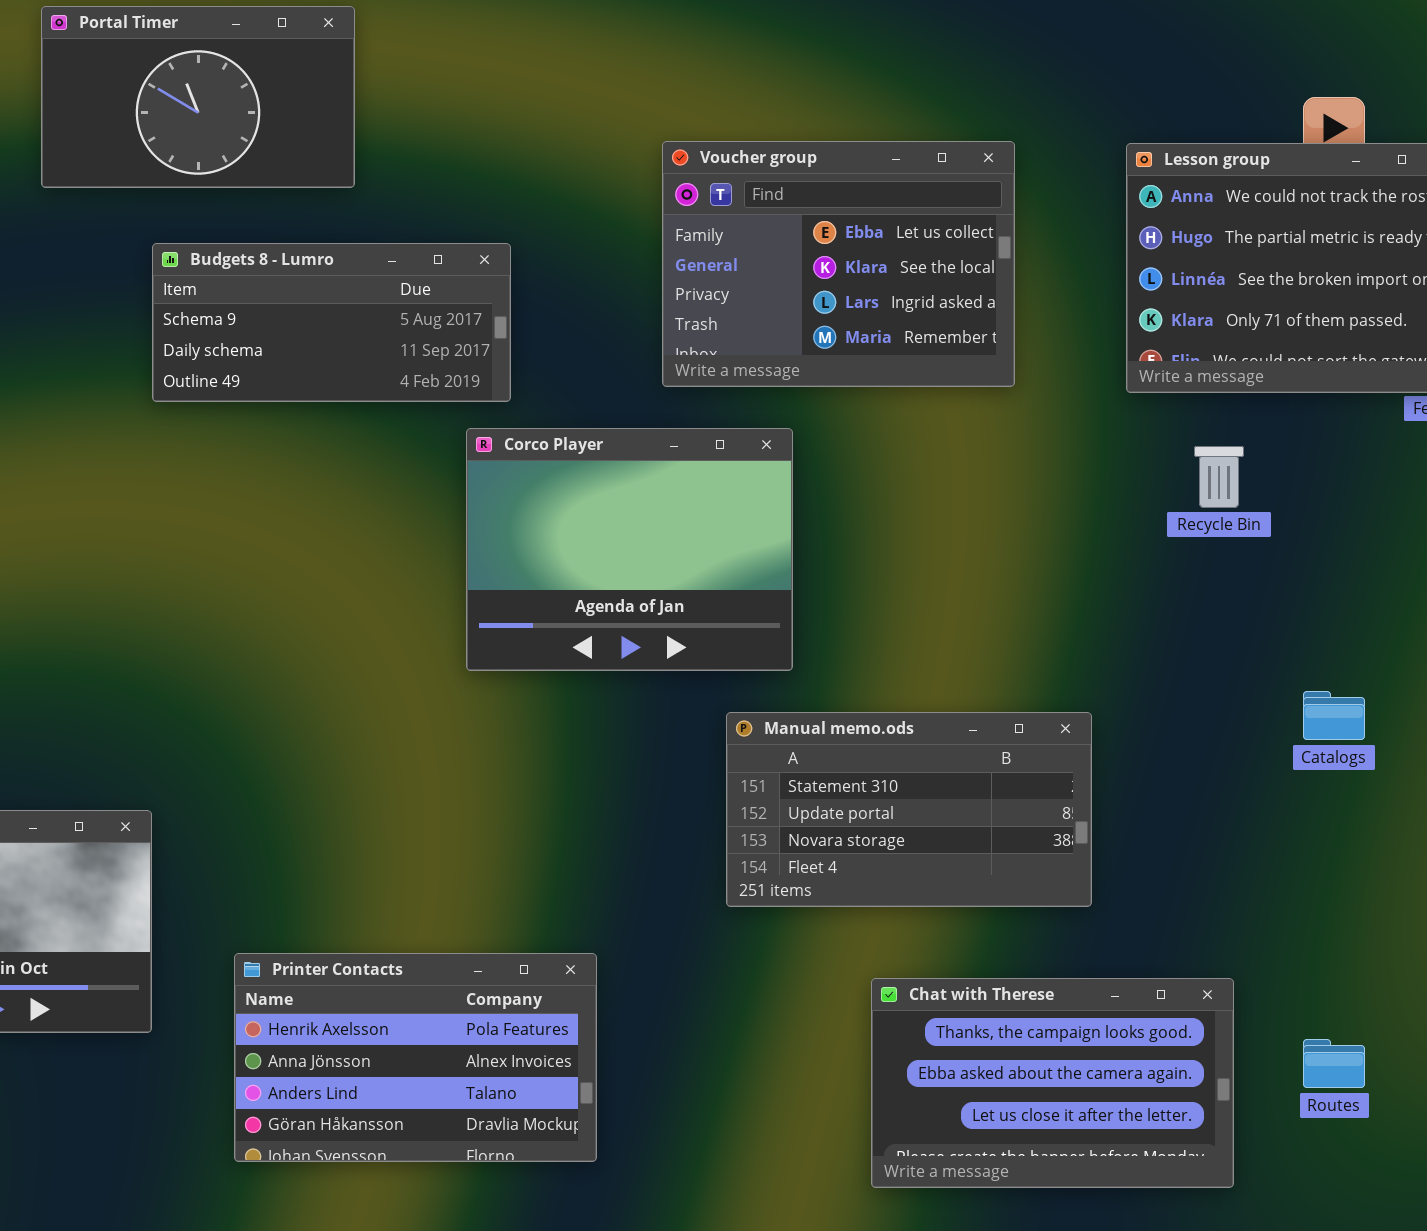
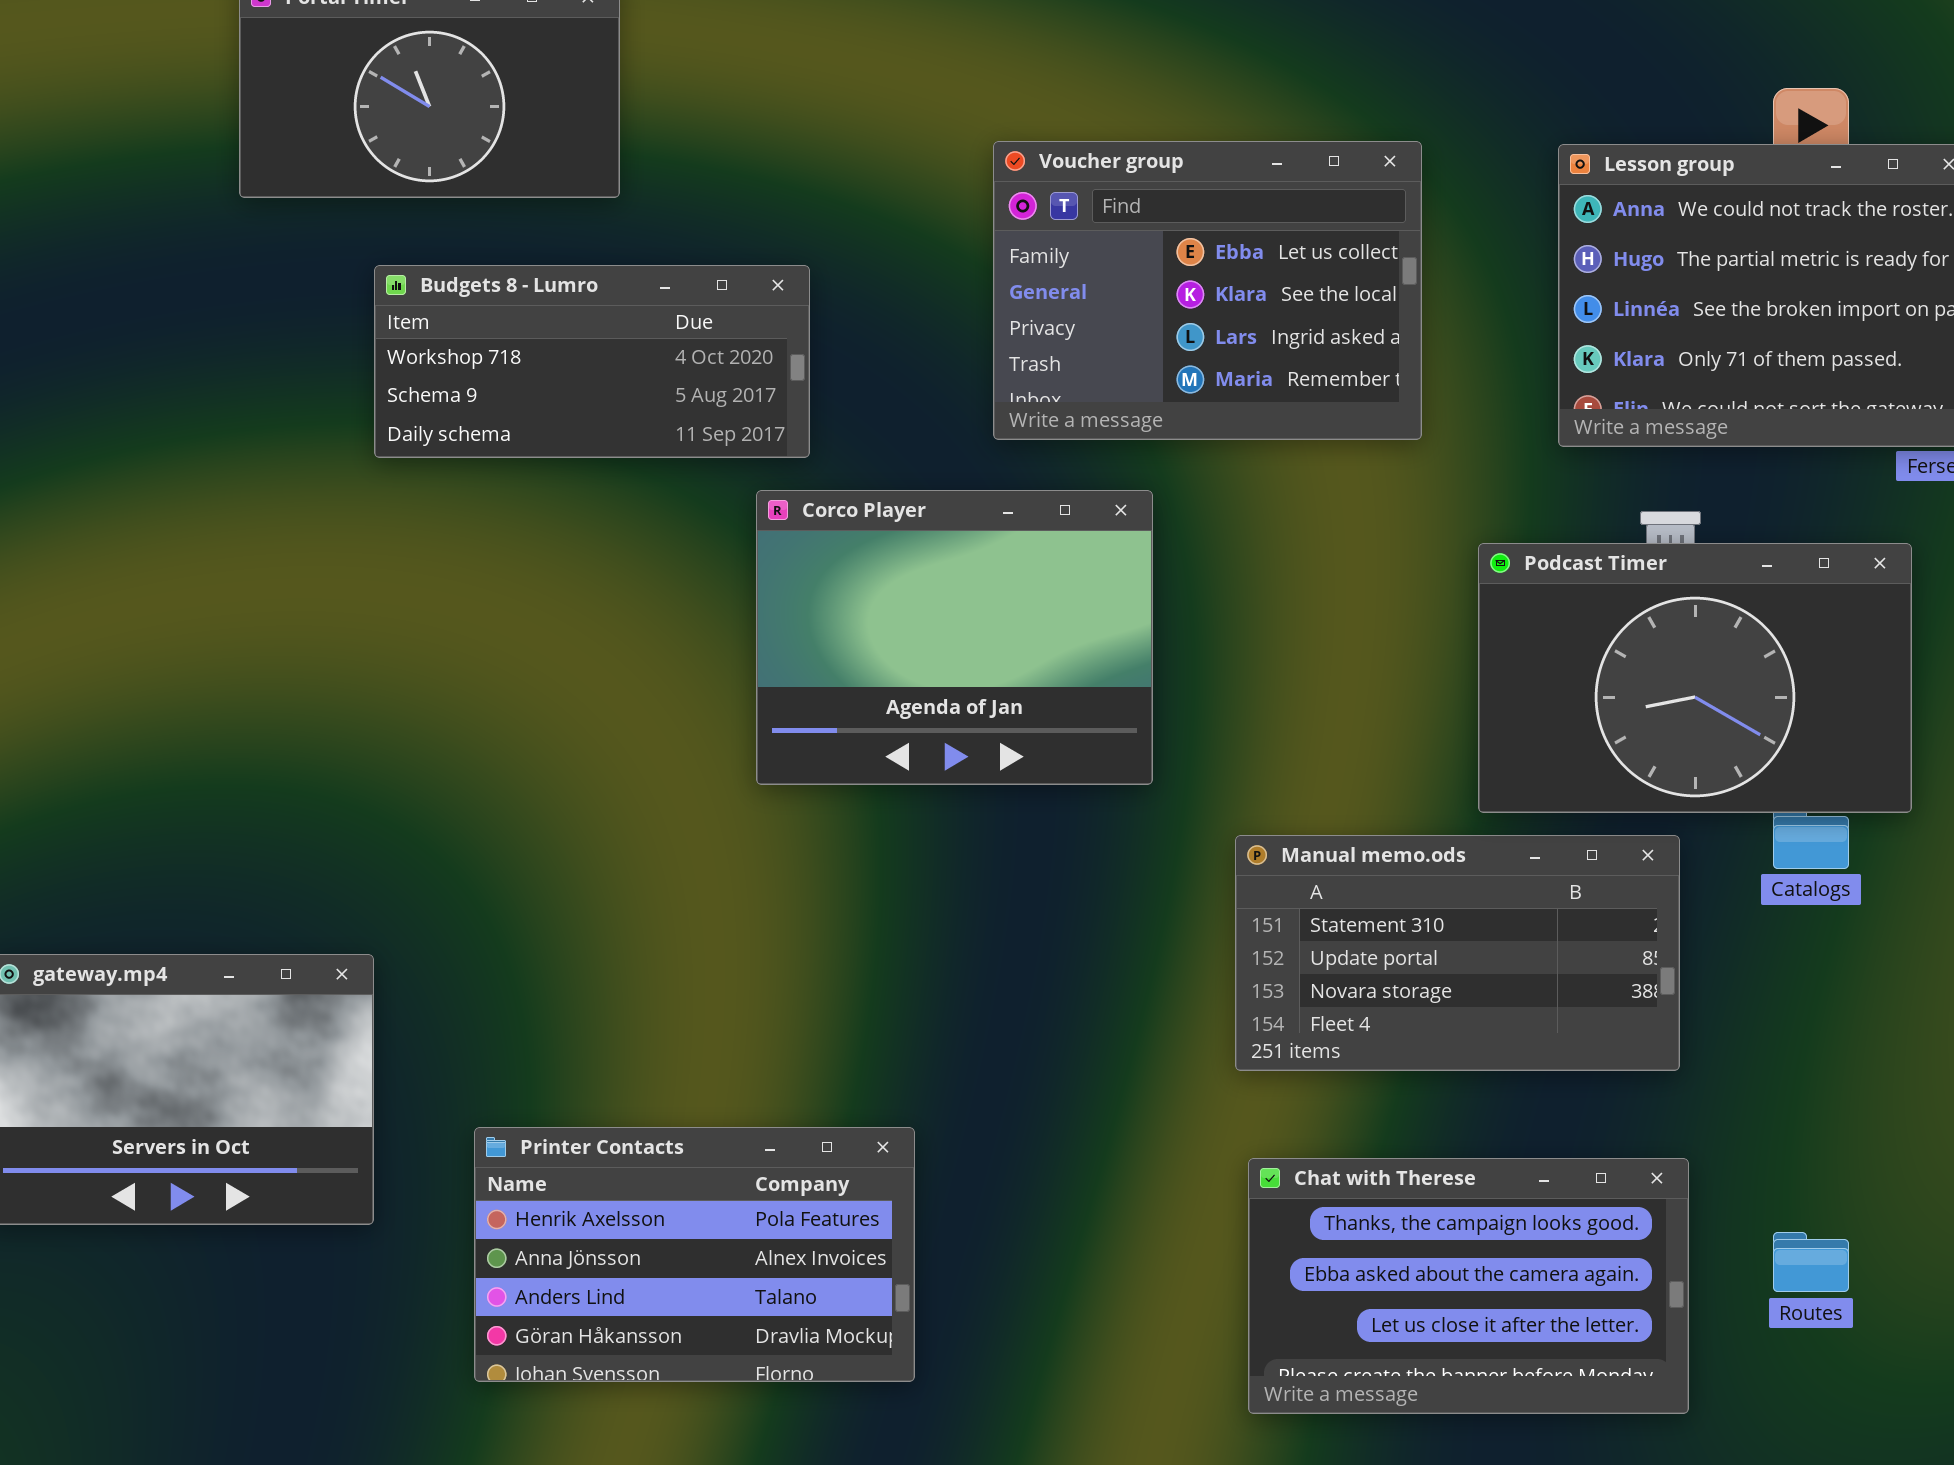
Budgets 8 - Lumro: [152,243,511,402] -> [374,265,810,458], scrolled up 1 row
Podcast Timer: none -> [1478,543,1912,813], opened
Manual memo.ods: [726,712,1092,907] -> [1235,835,1680,1071], moved

